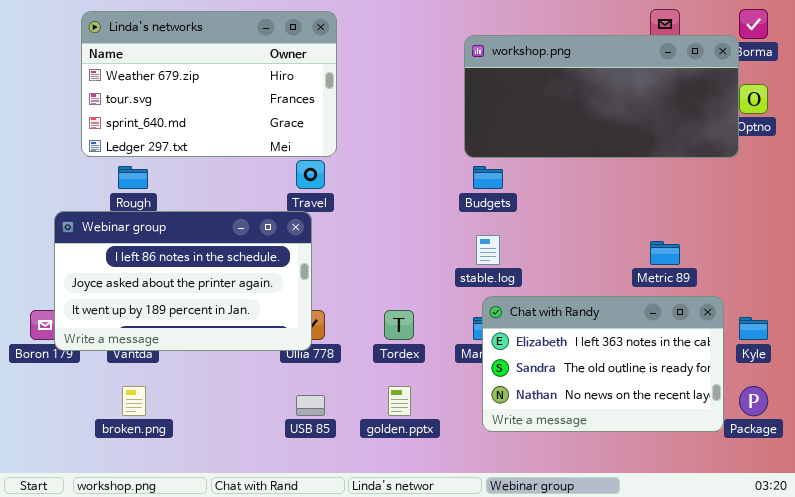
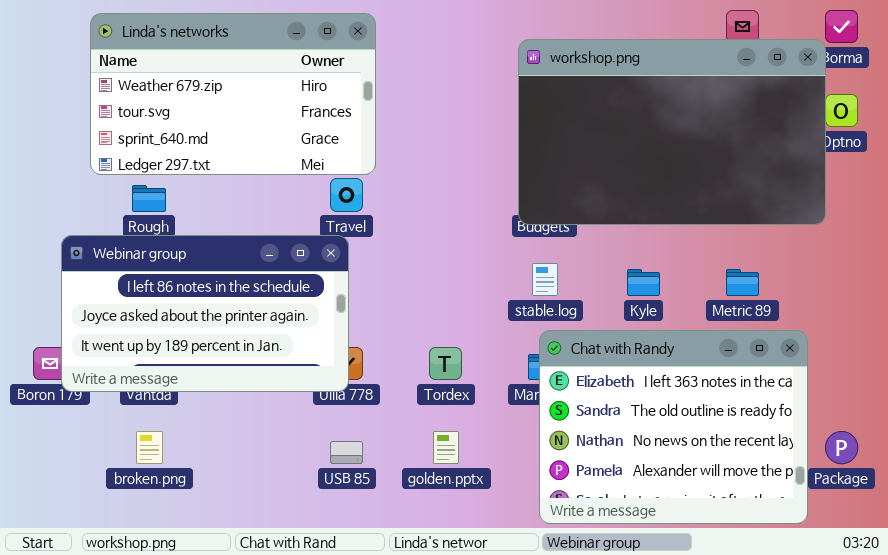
workshop.png: [464,35,739,158] -> [518,39,826,225], resized
Chat with Randy: [482,296,724,432] -> [539,330,808,524], resized
Kyle: [739,317,768,340] -> [627,269,660,296], moved

